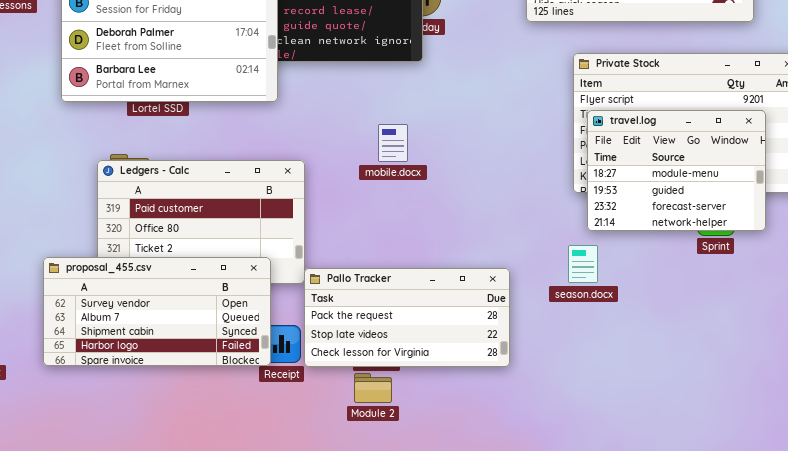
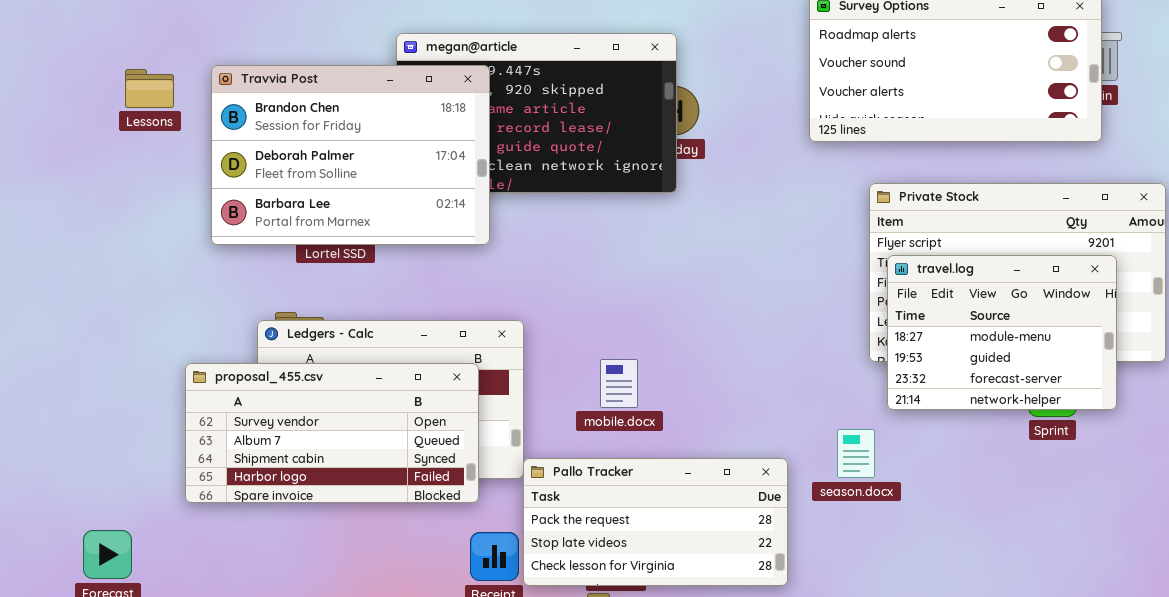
mobile.docx: [378,124,408,162] -> [600,359,638,408], moved
season.docx: [568,245,598,283] -> [837,429,875,478], moved
proposal_455.csv: [43,257,271,366] -> [185,363,479,503], moved

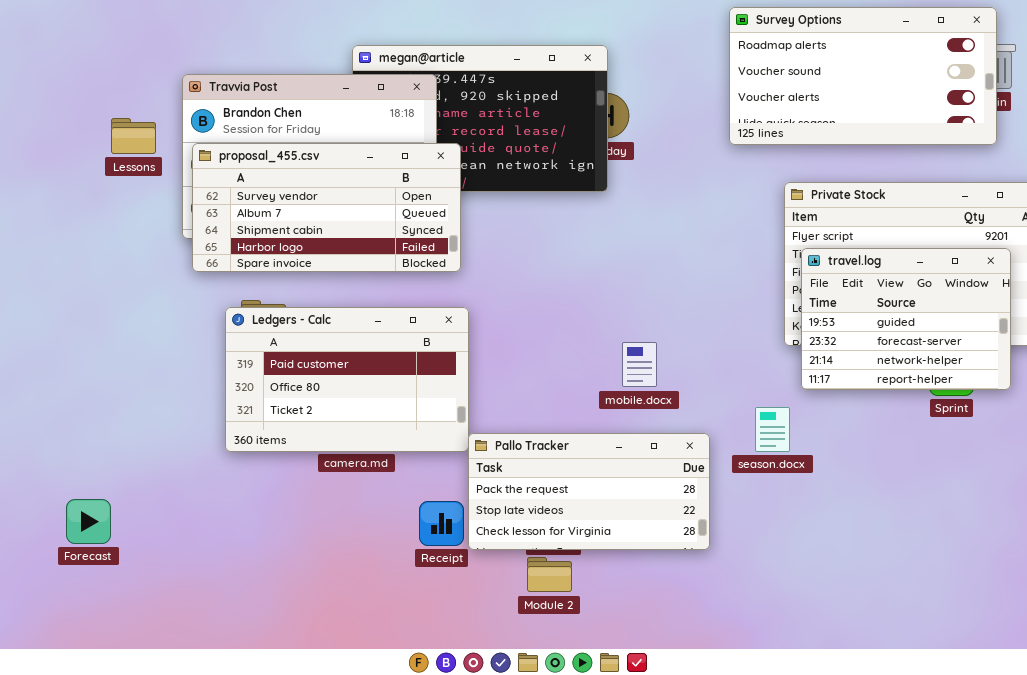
Lessons: [125,69,174,108] -> [111,118,156,154], moved
travel.log: [887,255,1117,410] -> [801,248,1011,390], scrolled down 1 row
mobile.docx: [600,359,638,408] -> [622,342,657,387], moved
proposal_455.csv: [185,363,479,503] -> [192,143,461,272], moved

